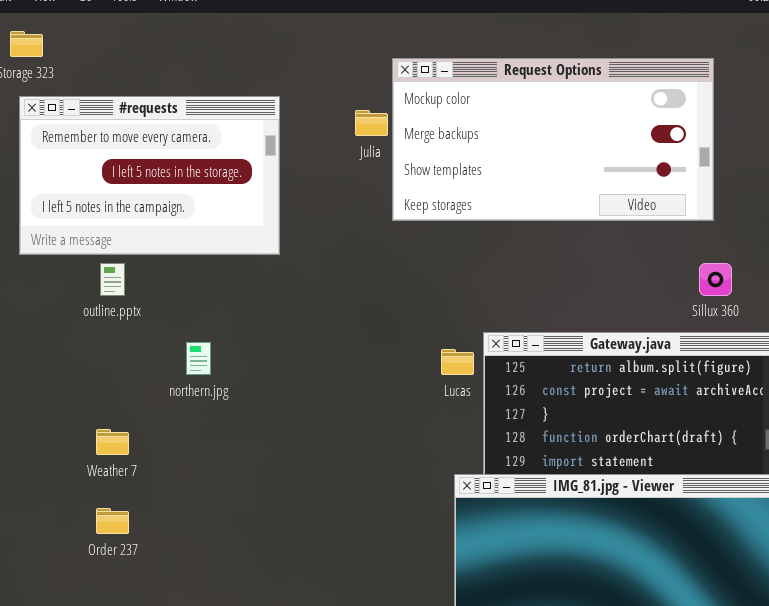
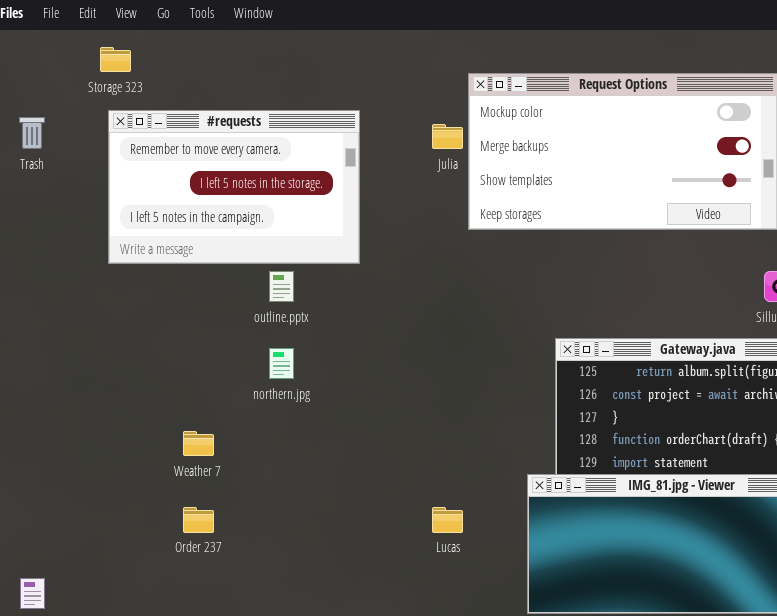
outline.pptx: [100,263,125,296] -> [269,271,294,302], moved
Lucas: [441,349,474,375] -> [432,507,463,533], moved

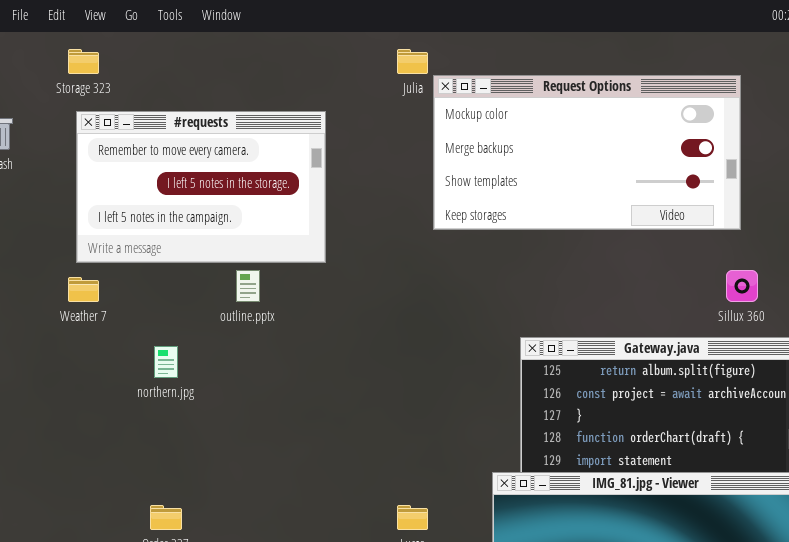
Julia: [432,124,463,149] -> [397,49,428,74], moved
northern.jpg: [269,348,294,379] -> [154,346,178,378], moved
Weather 7: [183,431,214,456] -> [68,277,99,302], moved

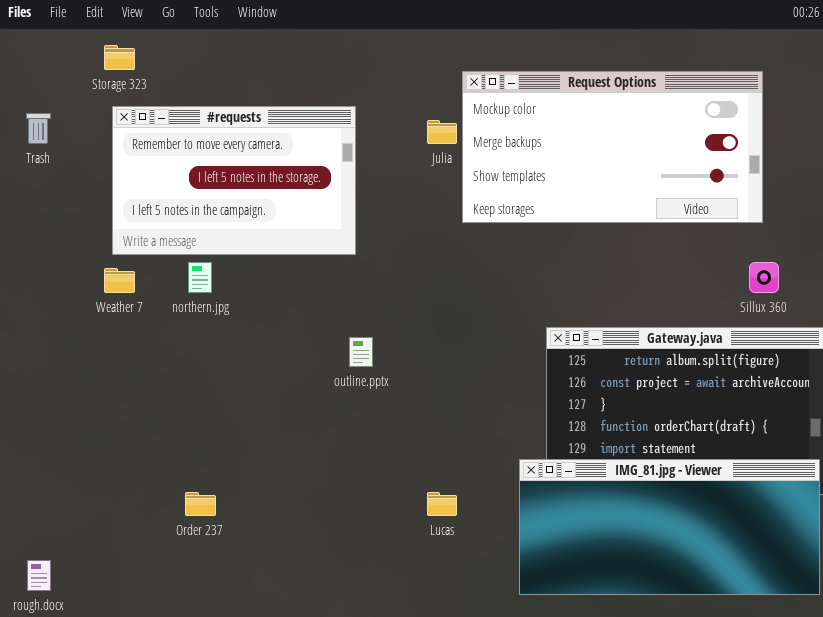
Julia: [397,49,428,74] -> [427,120,457,144], moved
outline.pptx: [236,270,260,302] -> [349,337,373,367], moved
northern.jpg: [154,346,178,378] -> [188,262,212,293], moved

